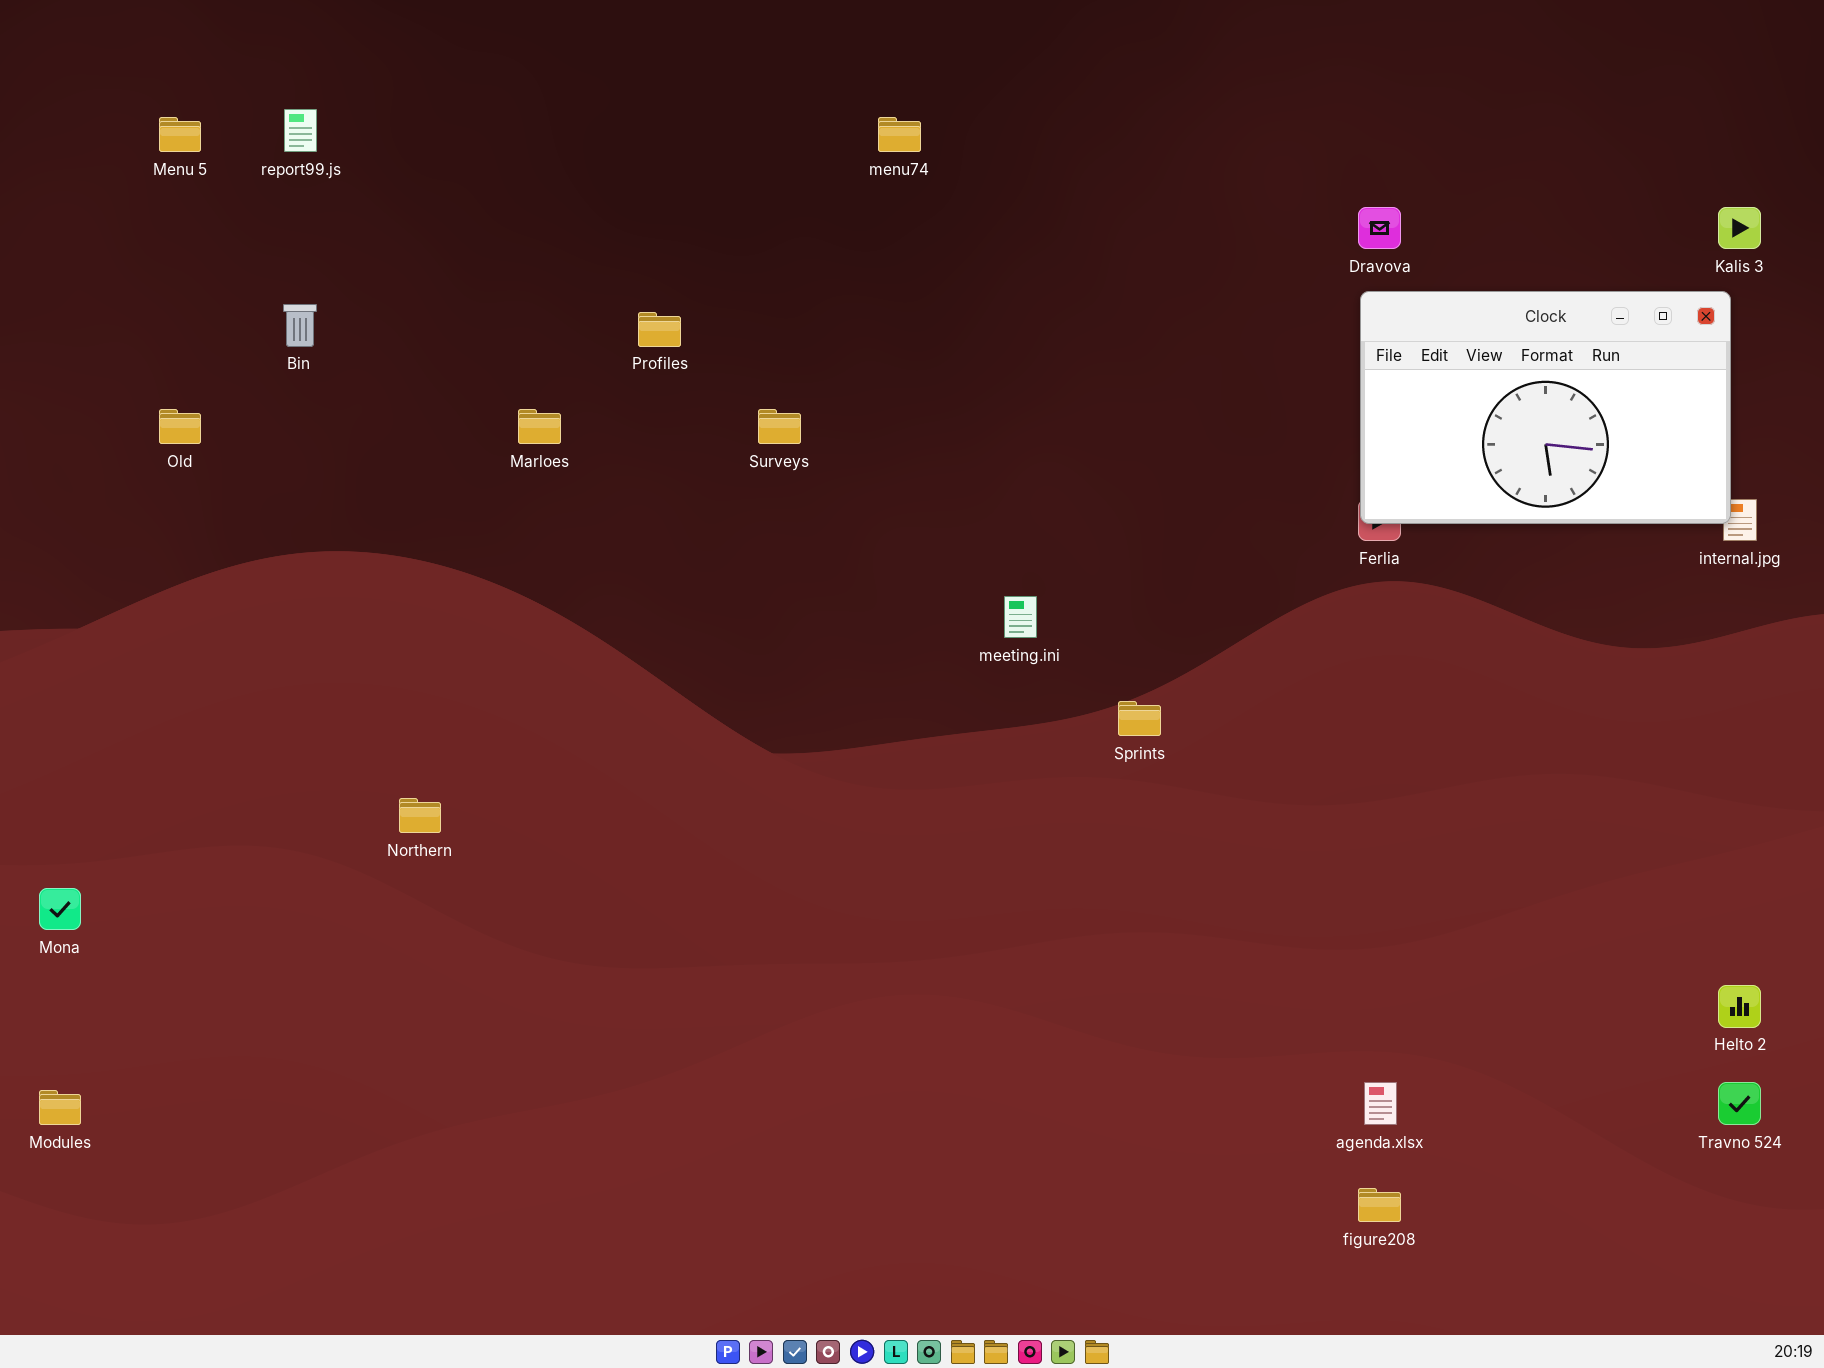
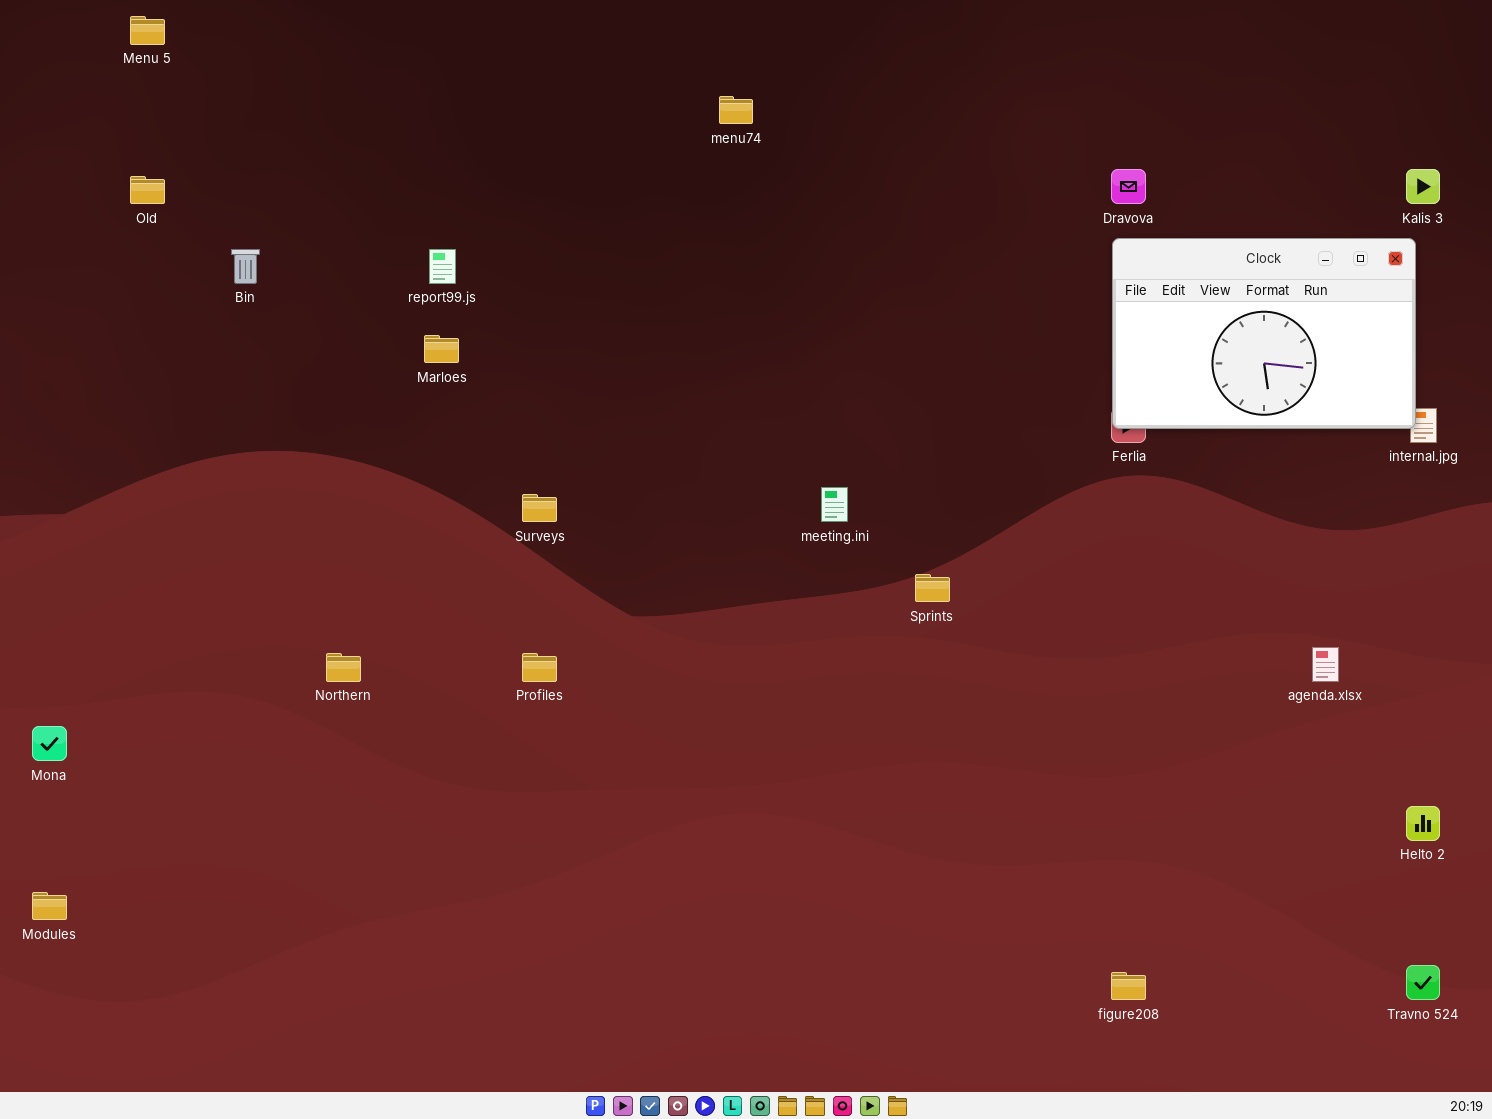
report99.js: [284,109,317,152] -> [429,249,456,284], moved
Menu 5: [159,117,201,152] -> [130,16,165,45], moved
Profiles: [638,312,681,347] -> [522,653,557,682], moved
Old: [159,409,201,444] -> [130,176,165,204], moved
Surveys: [758,409,801,444] -> [522,494,557,522], moved
agenda.xlsx: [1364,1082,1397,1125] -> [1312,647,1339,682], moved
Travno 524: [1718,1082,1761,1125] -> [1406,965,1440,1000], moved

